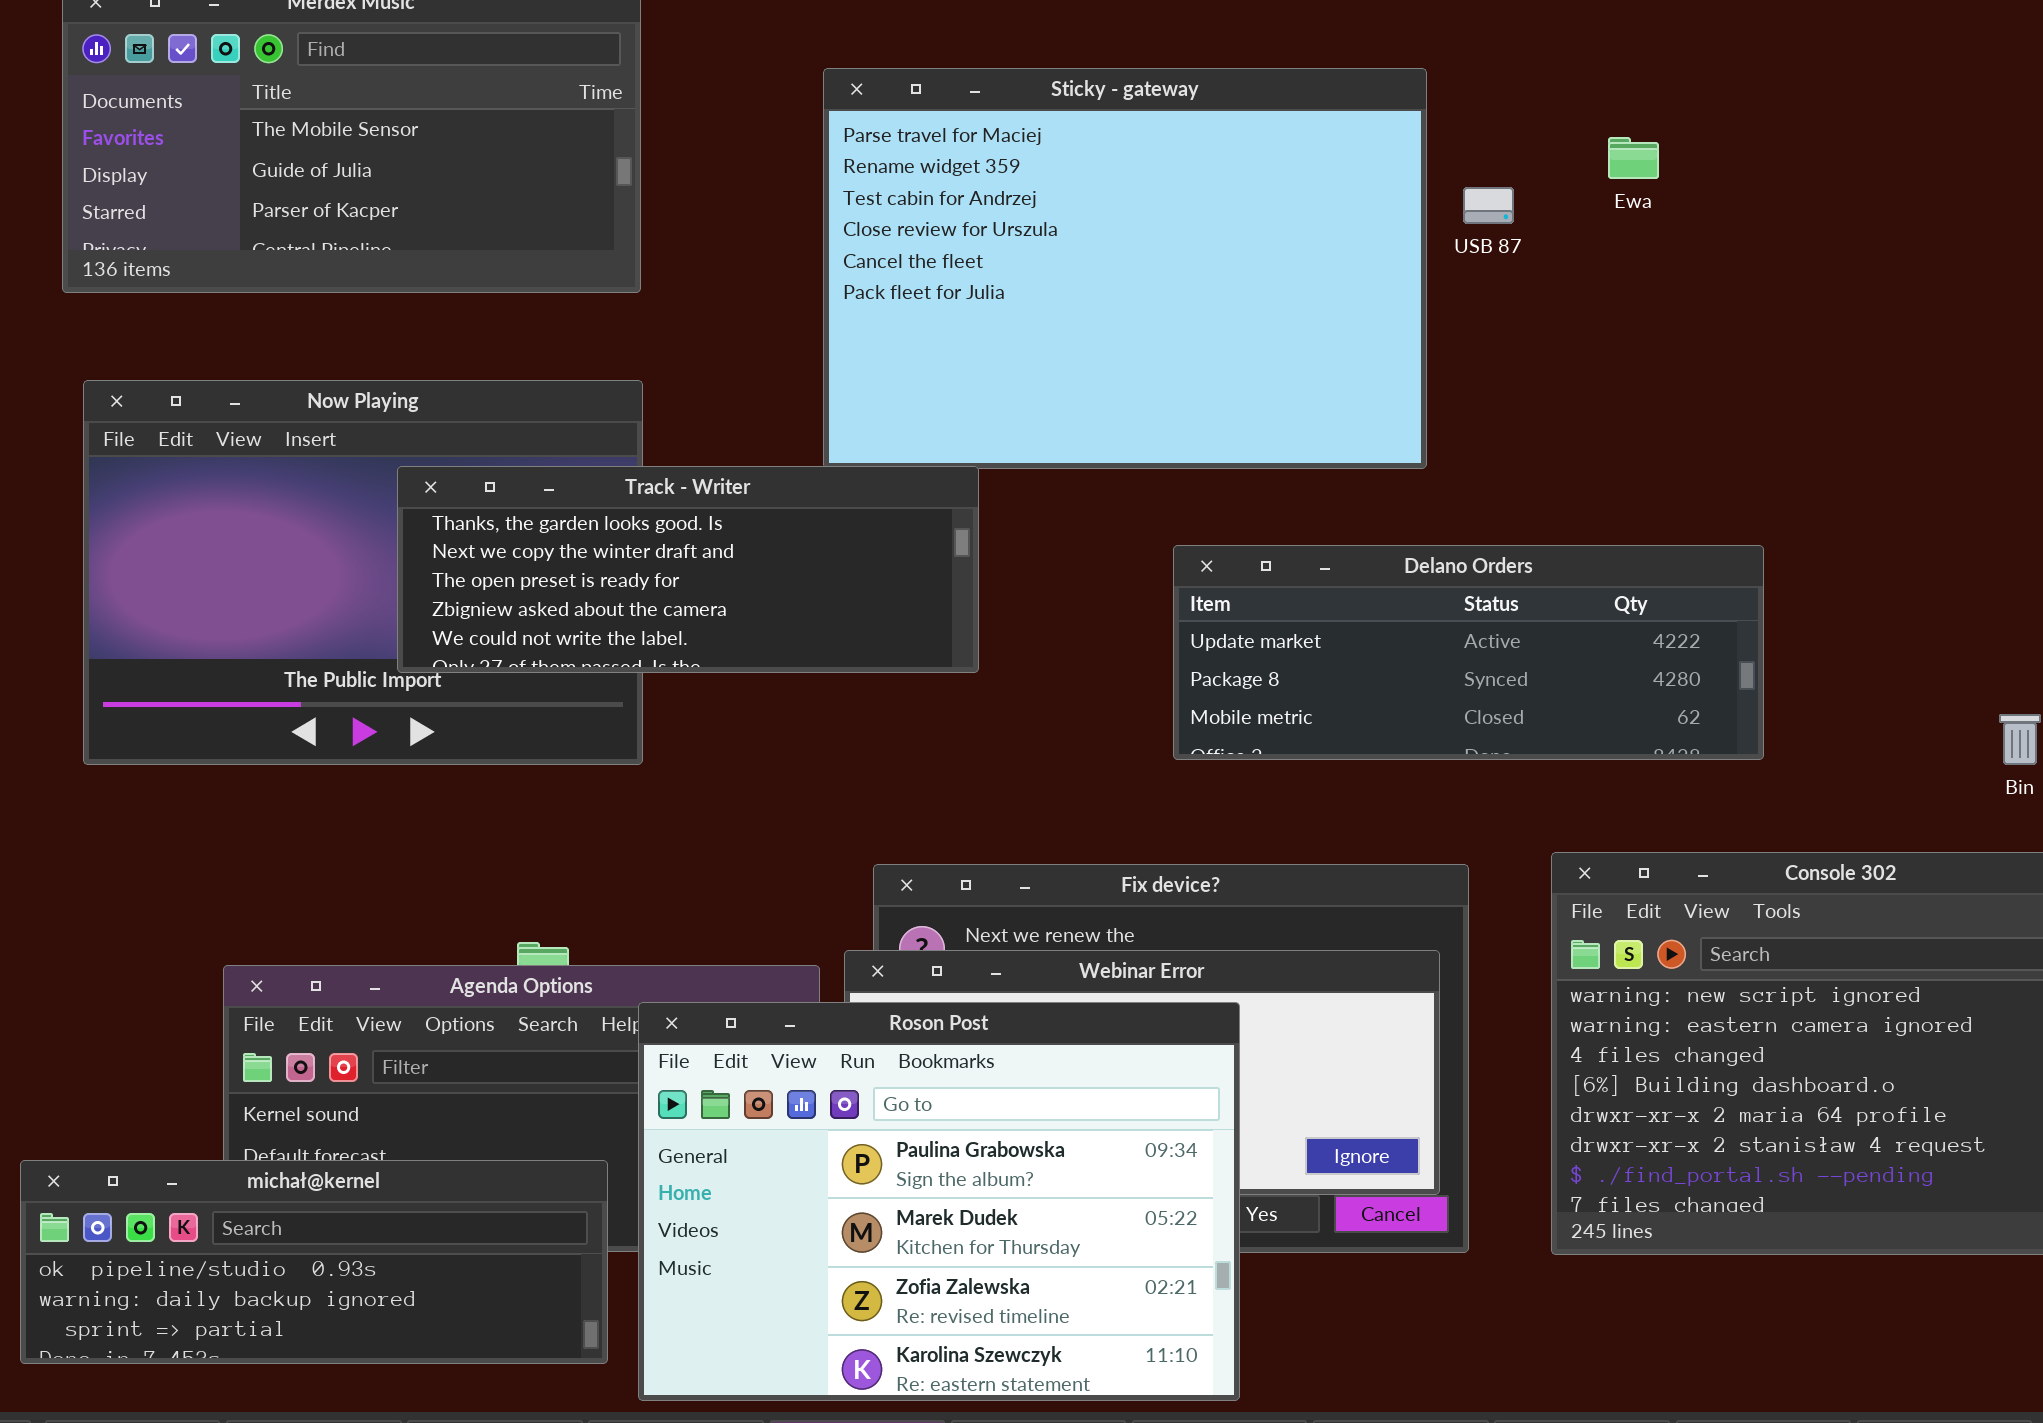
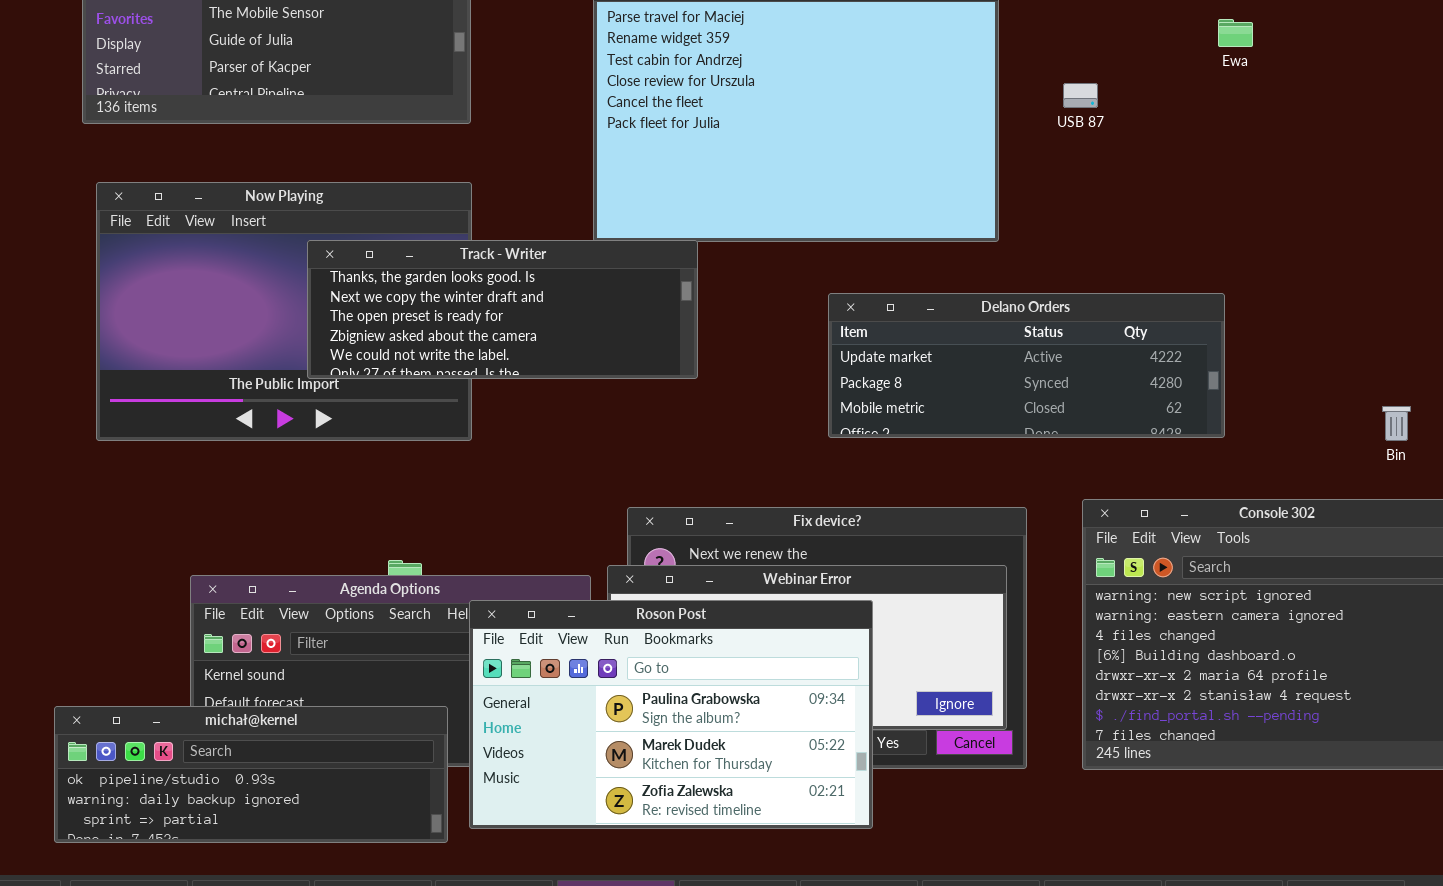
Ewa: [1608,137,1659,179] -> [1218,19,1253,47], moved
USB 87: [1463,187,1514,224] -> [1063,83,1098,108], moved
Roson Post: [638,1002,1240,1401] -> [469,600,873,829], resized

